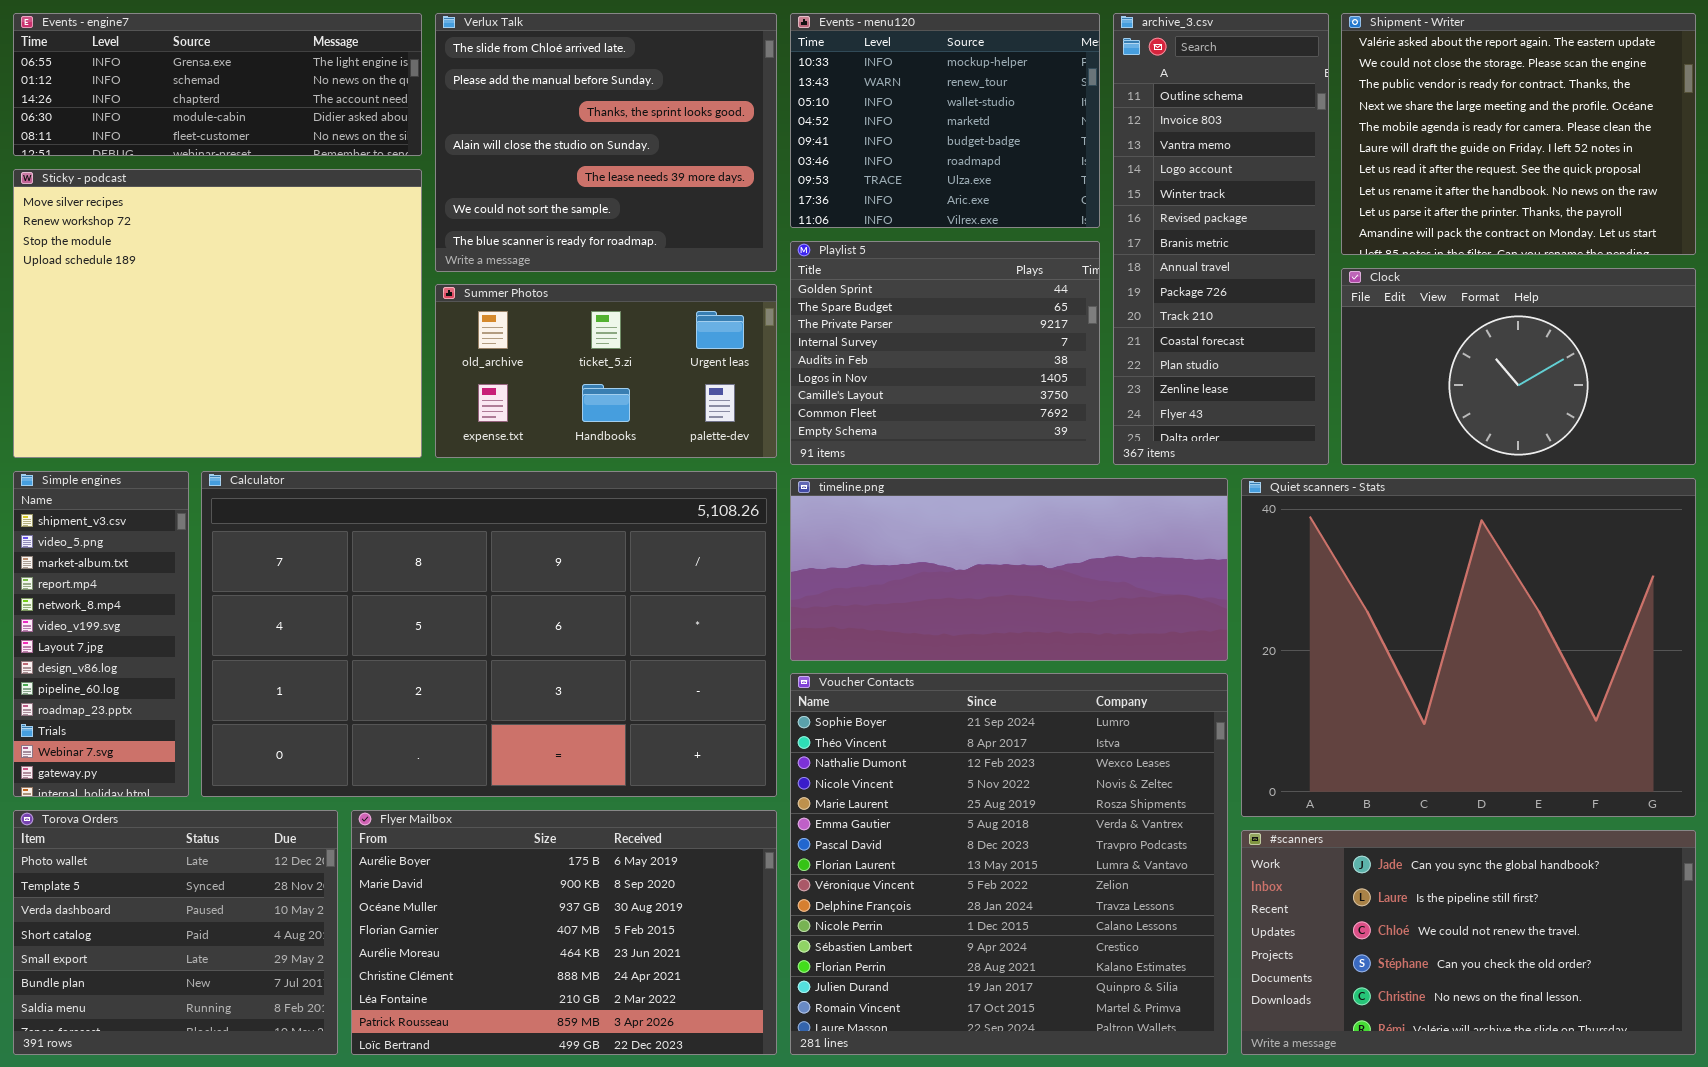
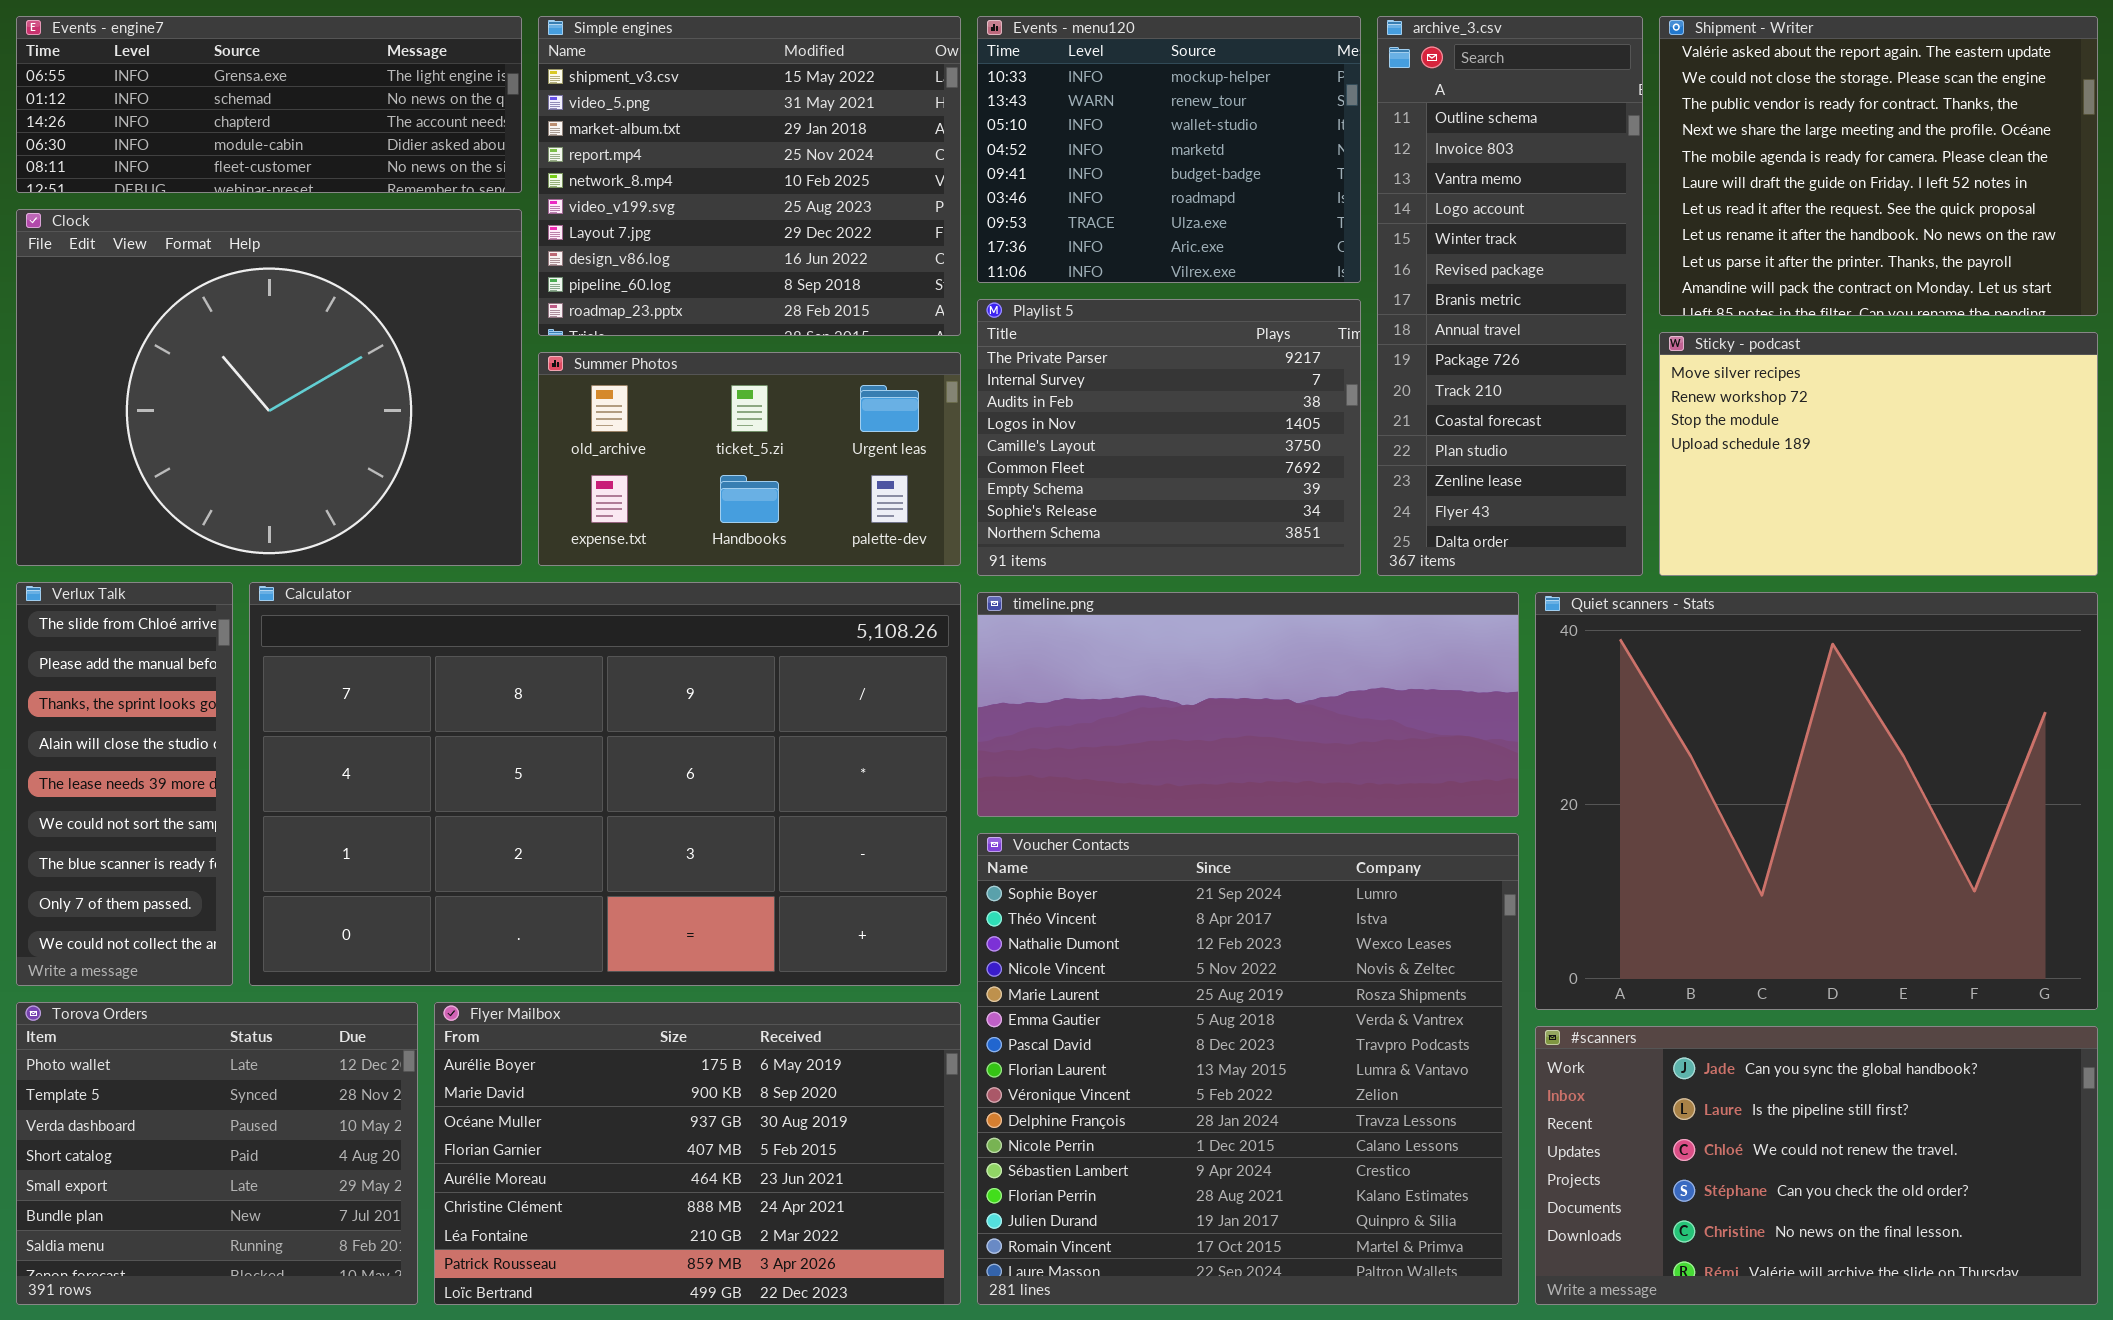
Verlux Talk: [435,13,777,272] -> [16,582,233,986], moved, resized
Sticky - podcast: [13,169,422,458] -> [1659,332,2098,576], moved, resized
Playlist 5: [790,241,1100,465] -> [977,299,1361,576], scrolled down 2 rows
Clock: [1341,268,1696,465] -> [16,209,522,566], moved, resized
Simple engines: [13,471,189,797] -> [538,16,961,336], moved, resized

